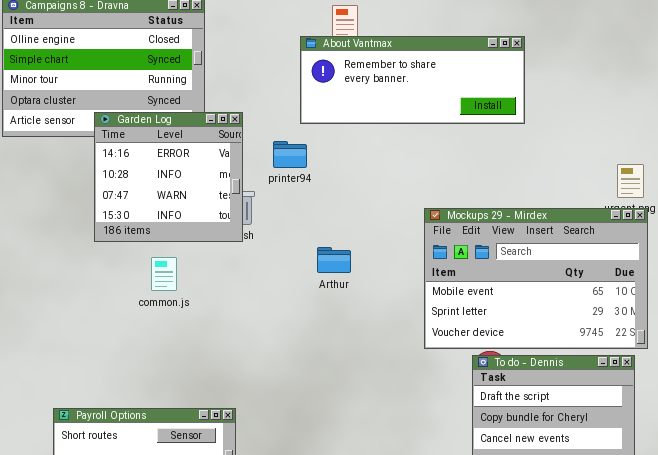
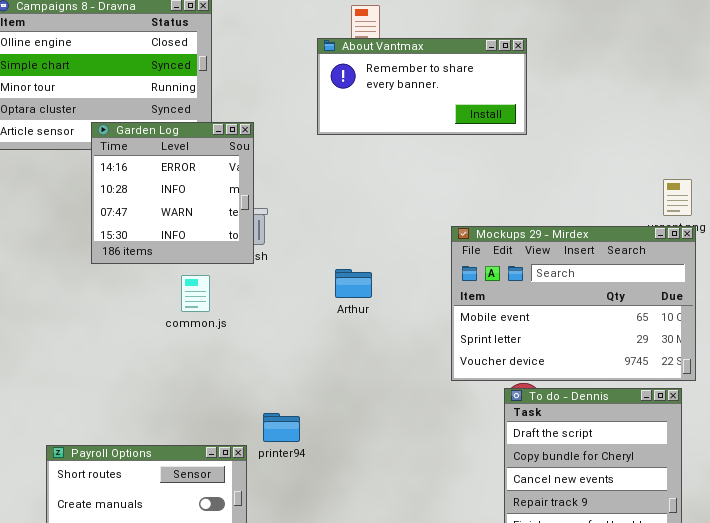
About Vantmax: [300,36,525,124] -> [317,38,527,135], resized
printer94: [273,141,307,168] -> [263,413,300,442], moved
common.js: [151,257,177,291] -> [181,275,210,312], moved

